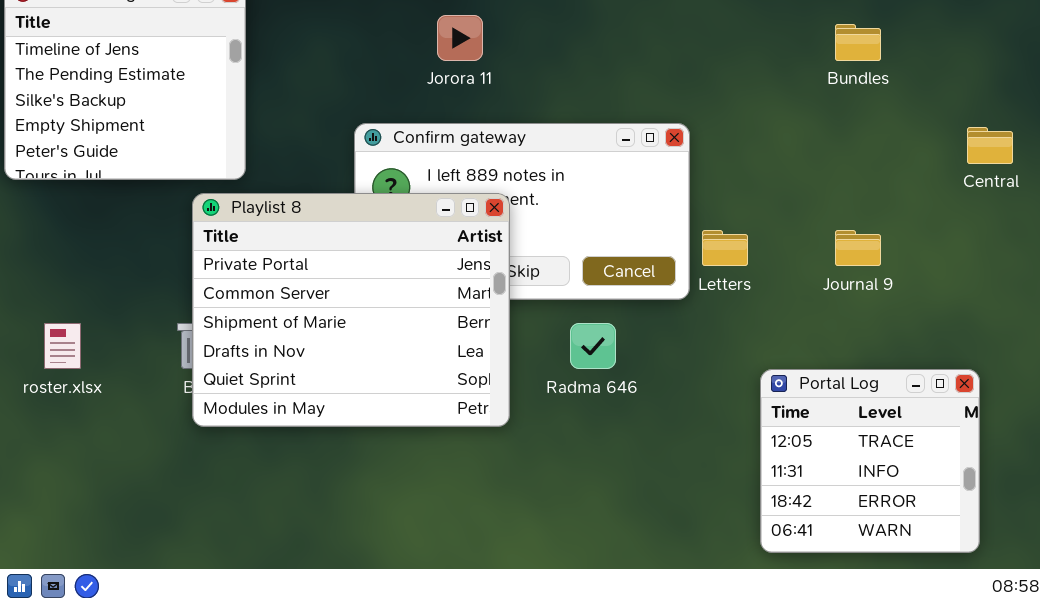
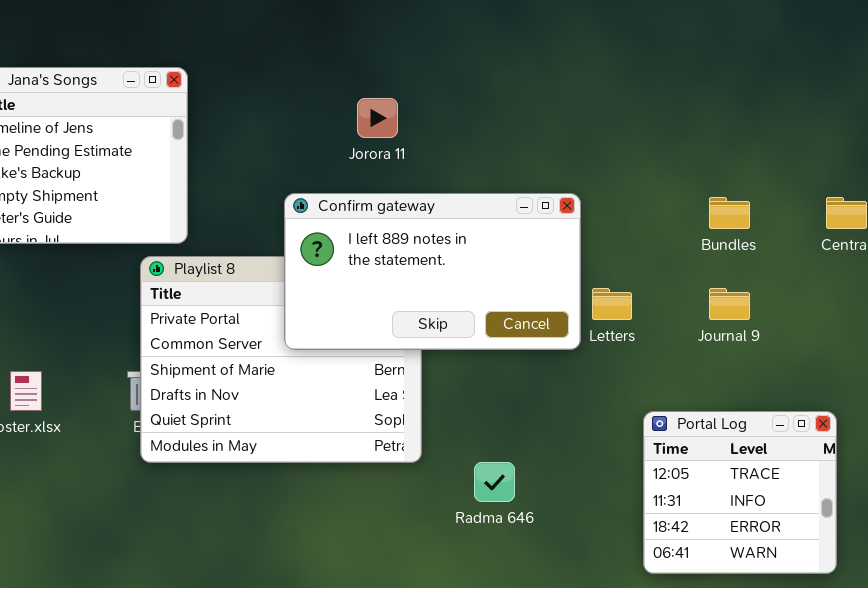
Bundles: [835,24,881,61] -> [709,197,750,229], moved
Confirm gateway: [354,123,690,300] -> [284,193,581,350], raised
Radma 646: [570,323,616,369] -> [474,462,515,502], moved

